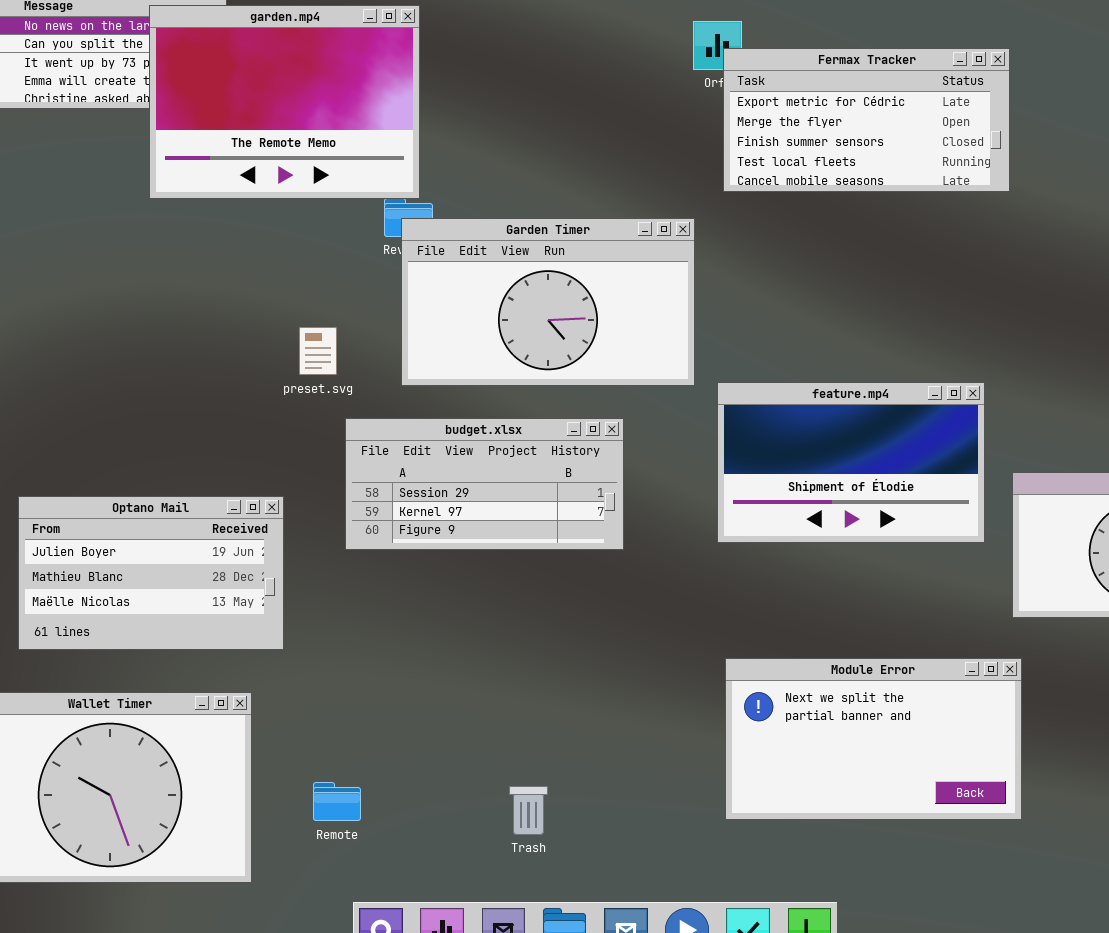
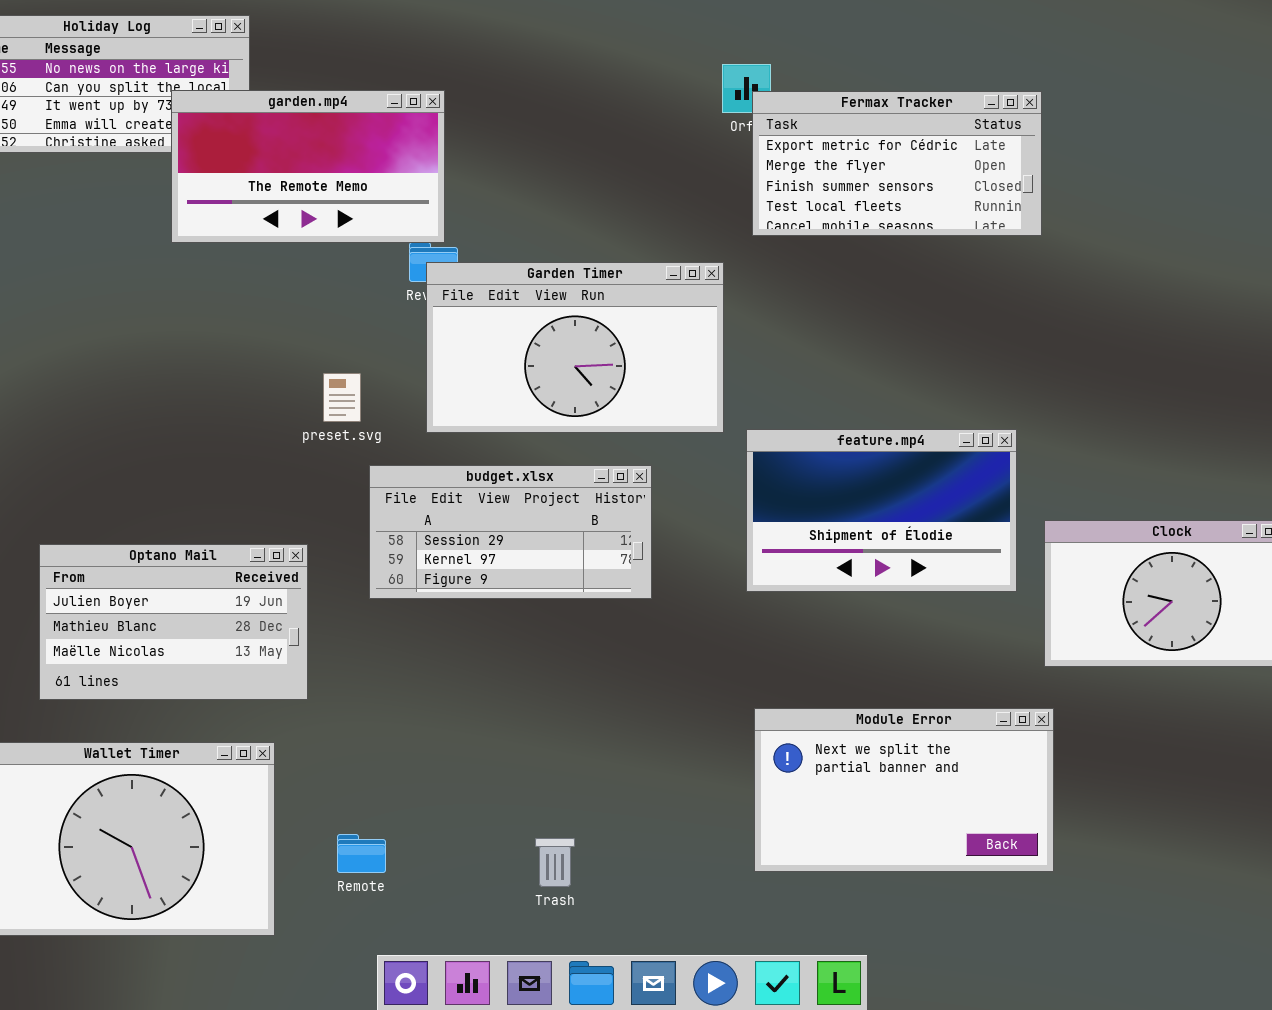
garden.mp4: [149,5,420,199] -> [171,90,445,243], resized

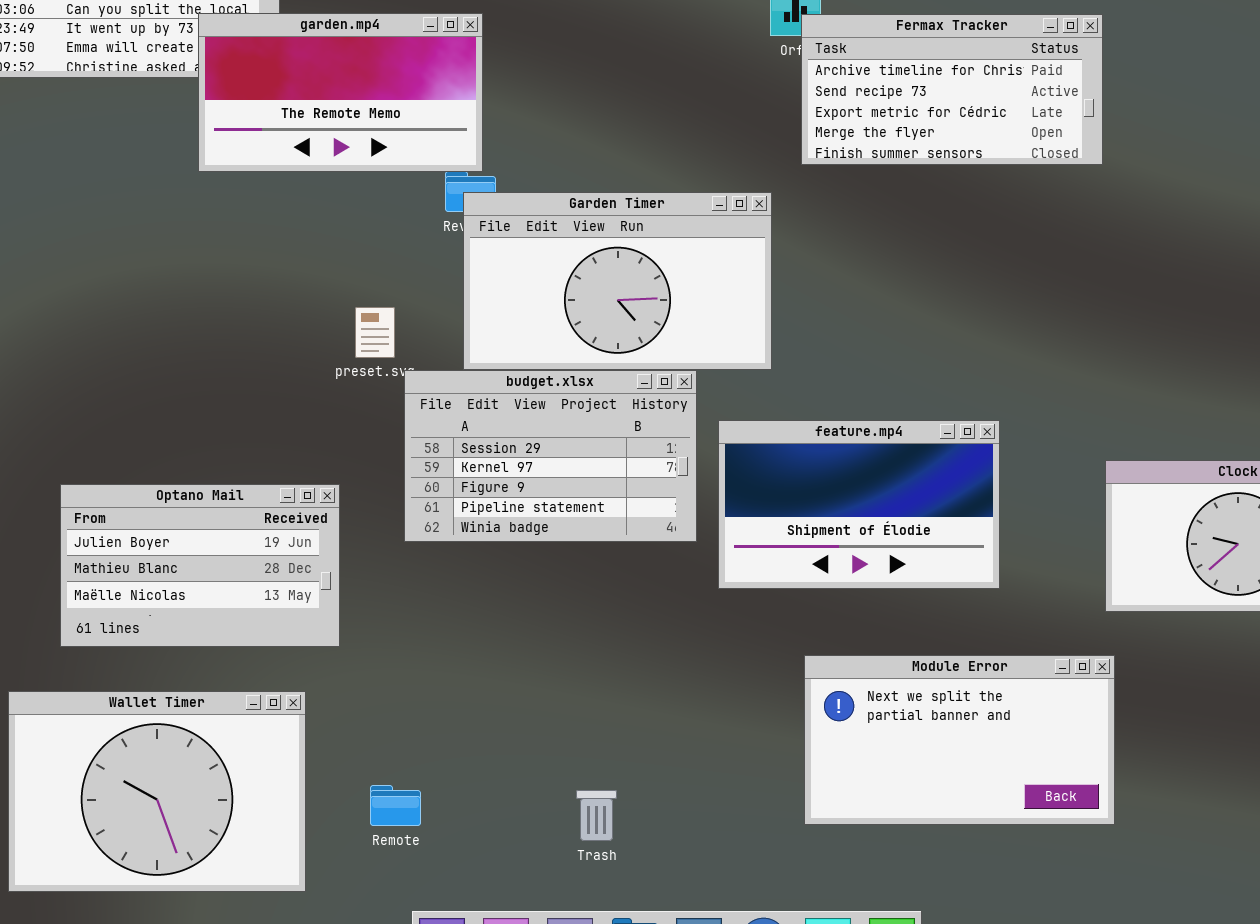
Fermax Tracker: [752,91,1042,236] -> [801,14,1103,165], scrolled up 2 rows
feature.mp4: [746,429,1017,592] -> [718,420,1000,589], moved
budget.xlsx: [369,465,652,599] -> [404,370,697,542], resized

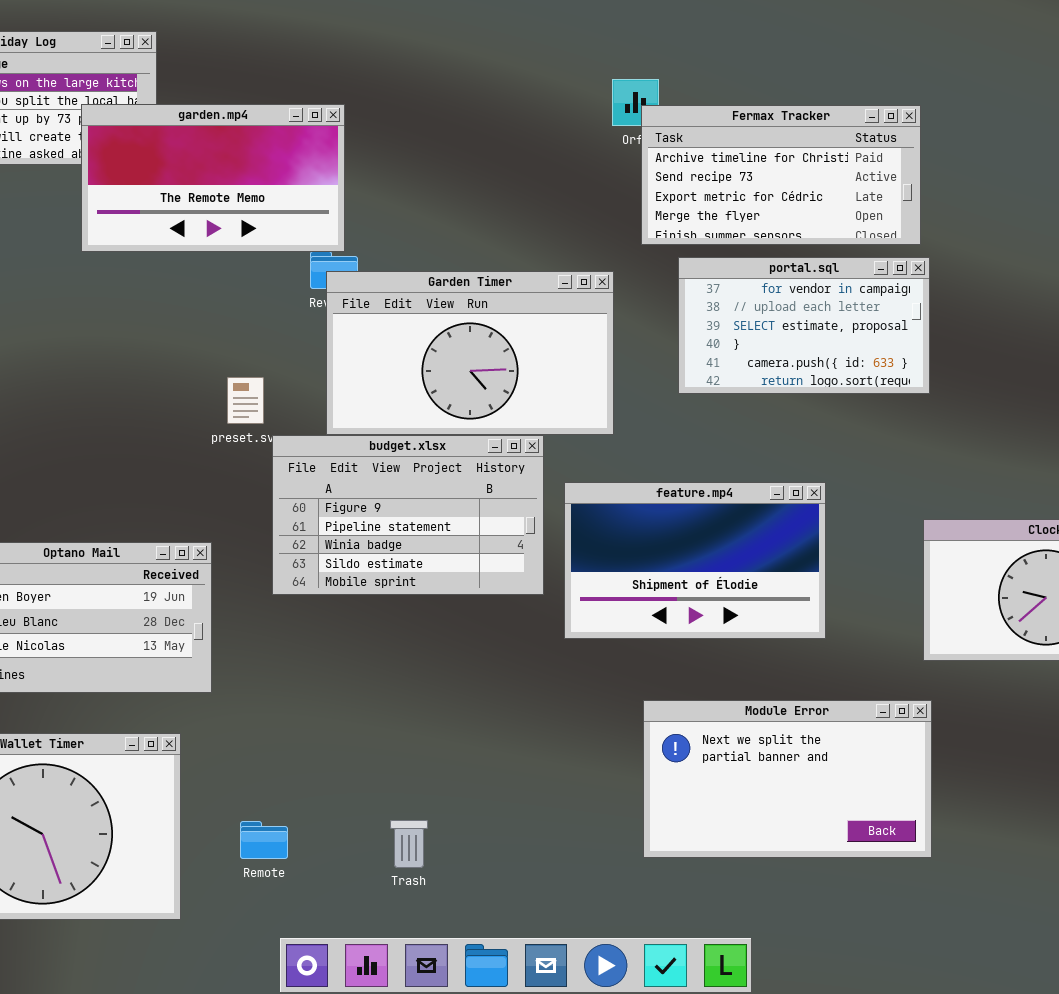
portal.sql: none -> [678,257,930,394], opened
budget.xlsx: [404,370,697,542] -> [272,435,544,595], scrolled down 2 rows
Trash: [576,790,617,841] -> [390,820,428,868], moved

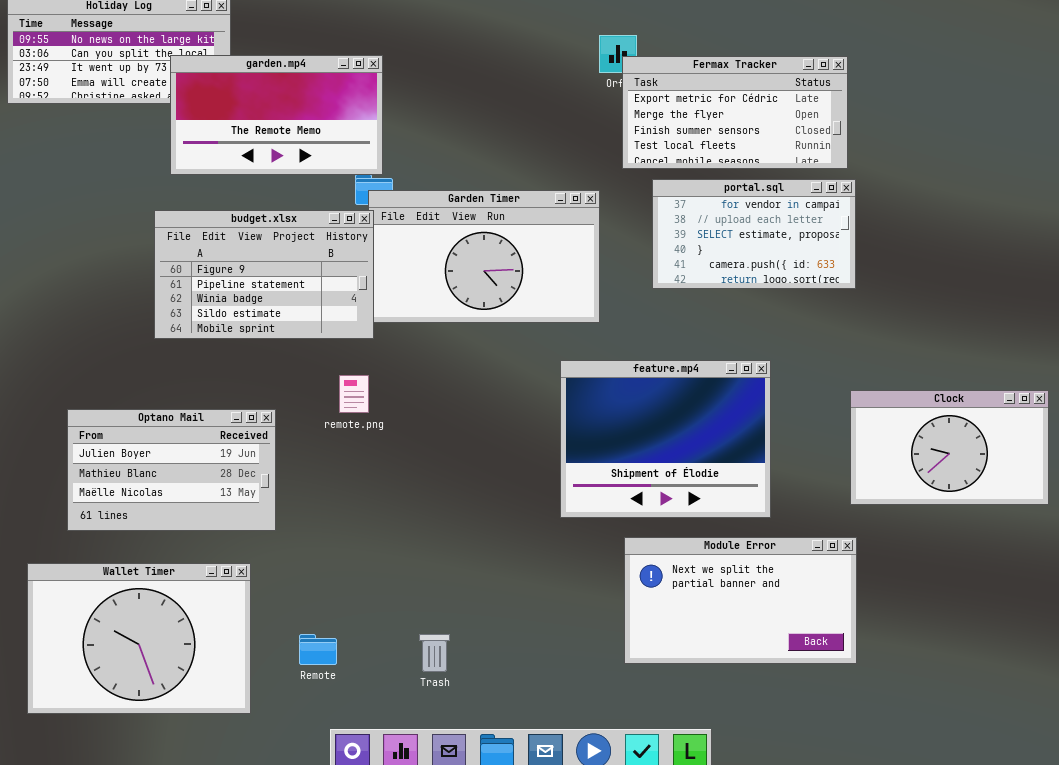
Fermax Tracker: [641,105,921,245] -> [622,56,848,169], scrolled down 2 rows
budget.xlsx: [272,435,544,595] -> [154,210,374,339], moved
feature.mp4: [564,482,826,639] -> [560,360,771,518], resized

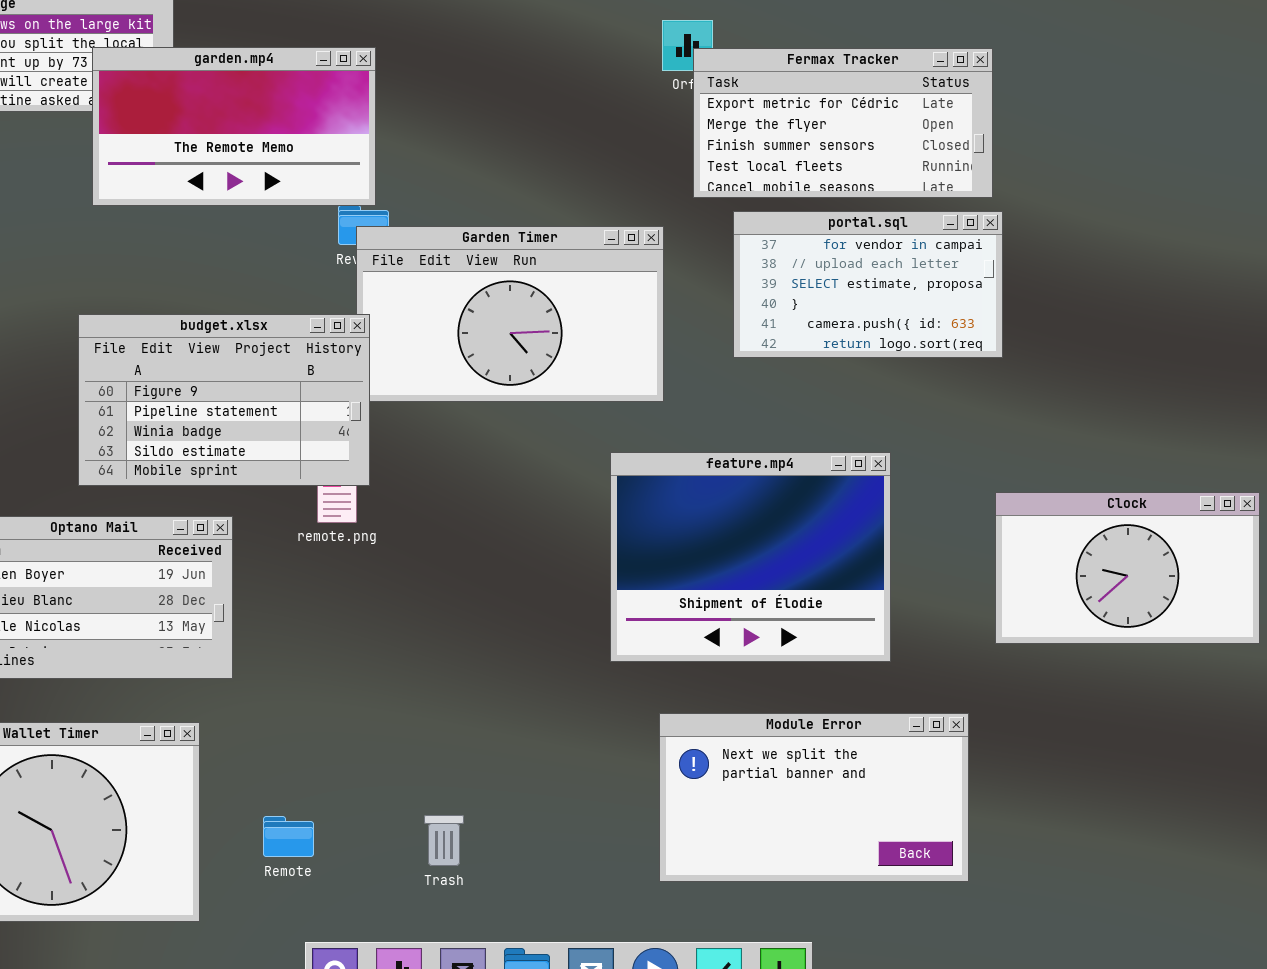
budget.xlsx: [154,210,374,339] -> [78,314,370,486], moved
Module Error: [624,537,857,664] -> [659,713,969,882], moved

